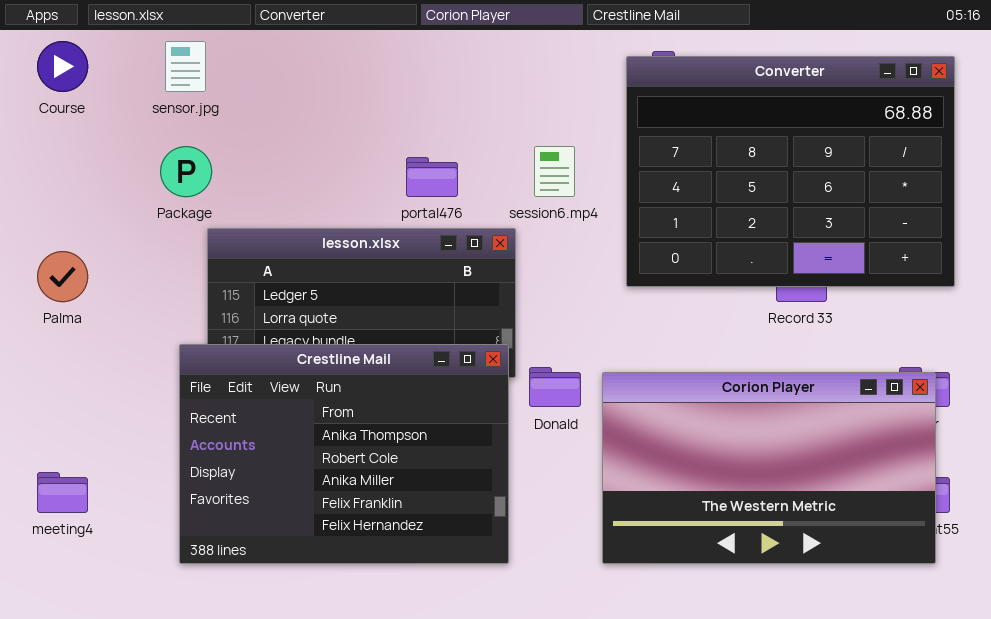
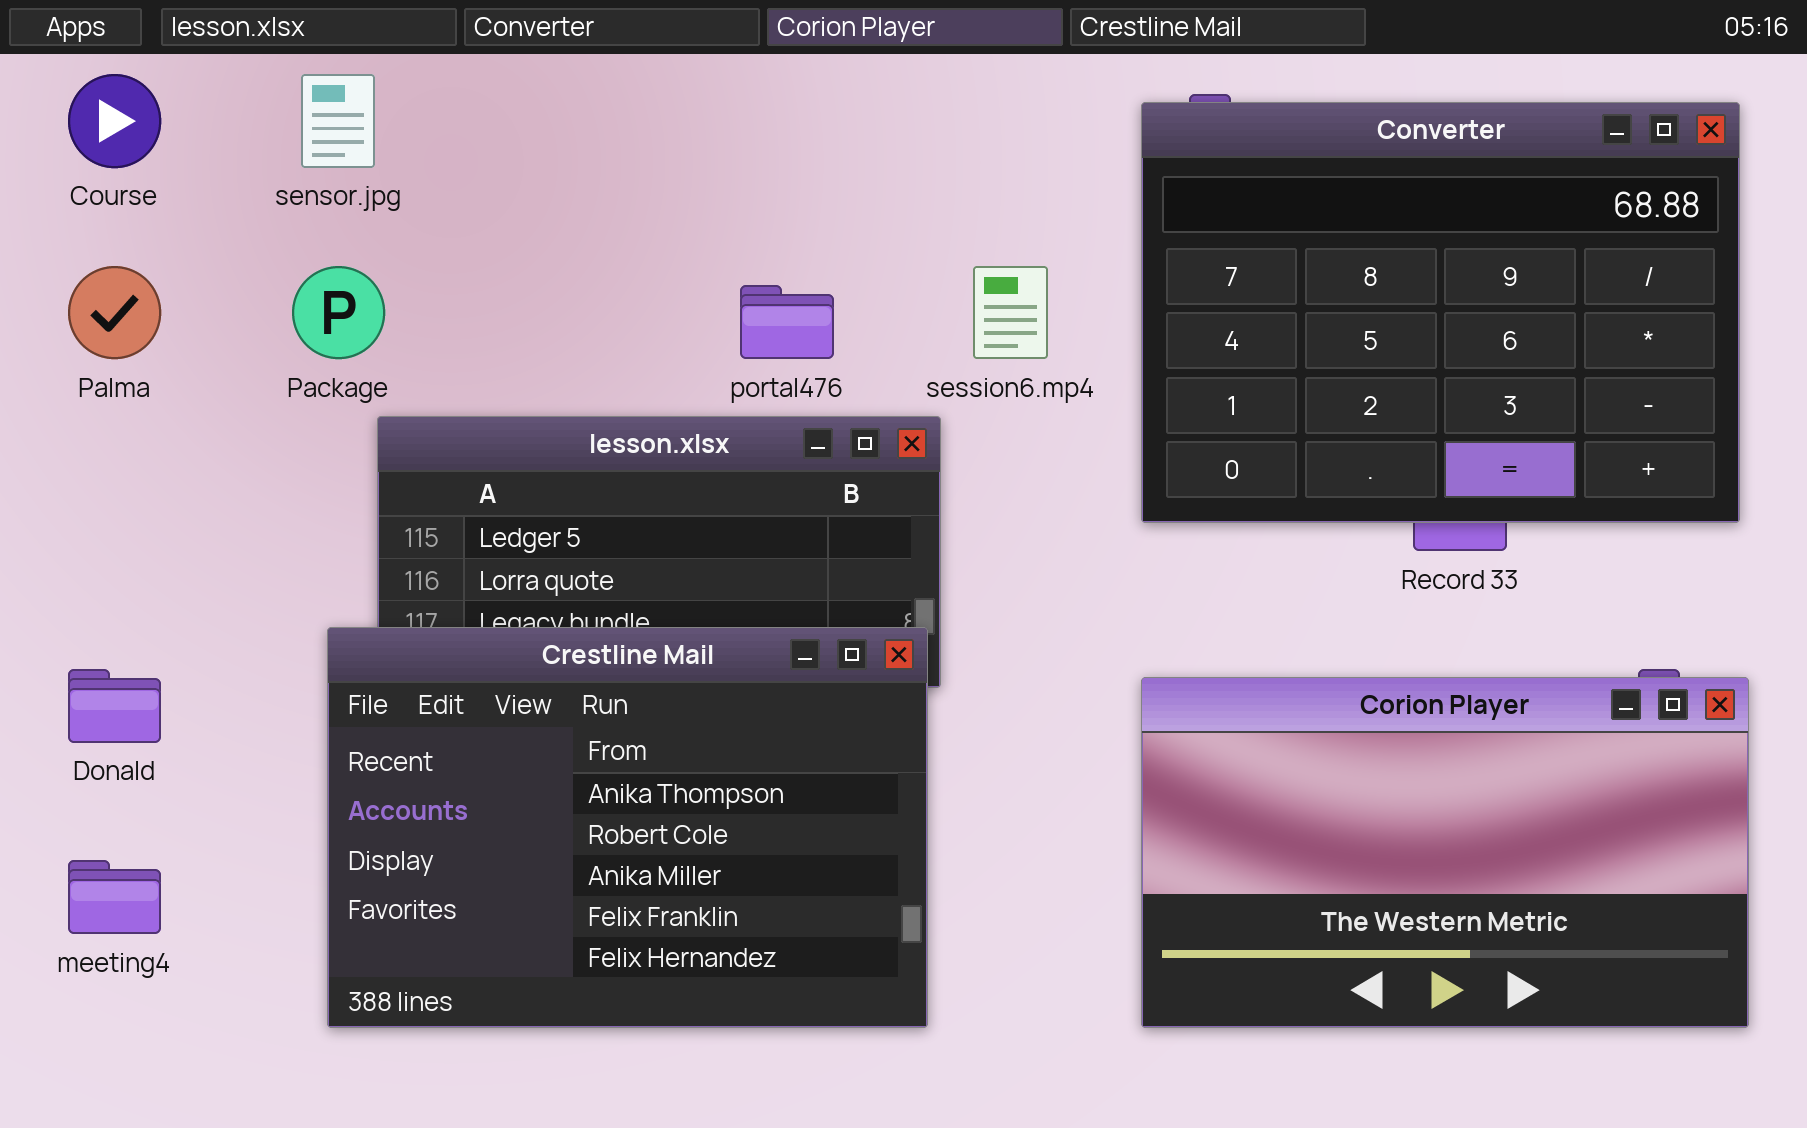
Palma: [37,251,88,302] -> [68,266,161,359], moved
Donald: [529,367,581,407] -> [68,669,161,743], moved
Corion Player: [602,372,936,564] -> [1141,677,1749,1028], moved

